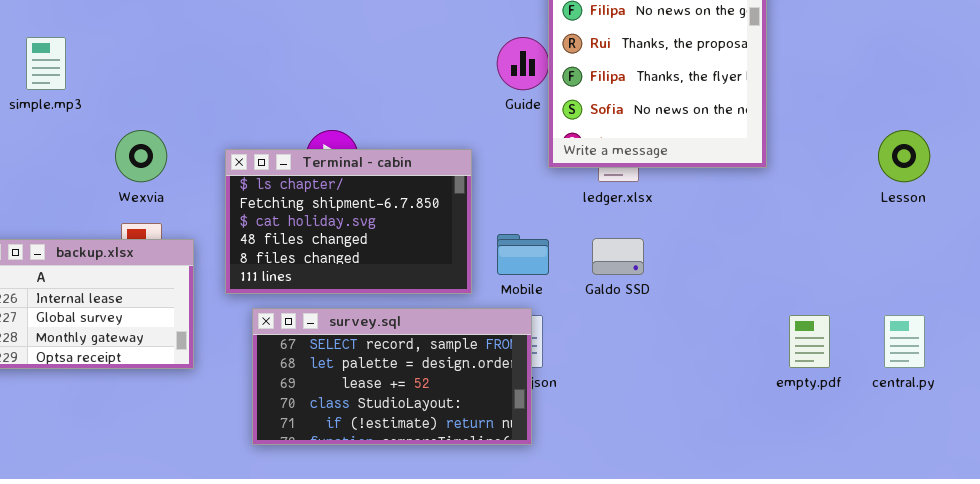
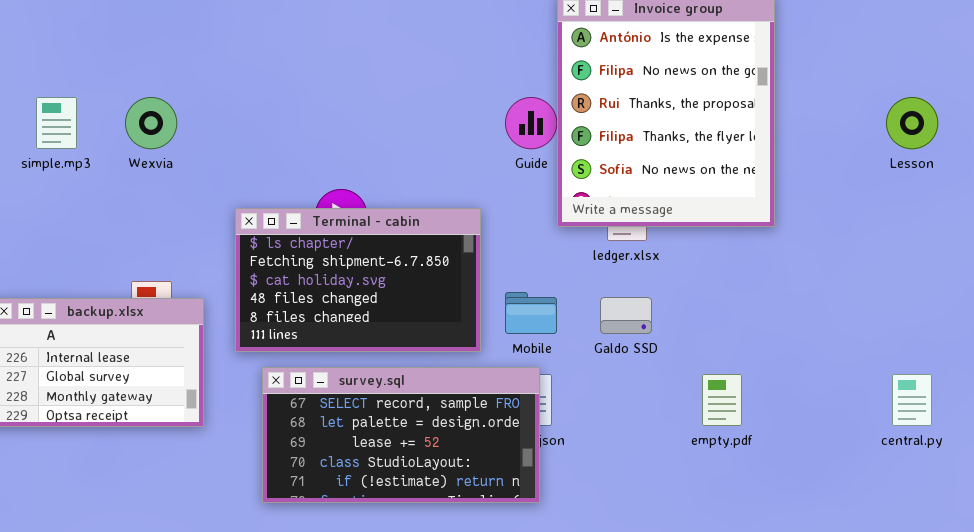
Wexvia: [115,130,167,182] -> [125,97,177,149], moved
Lesson: [878,130,930,182] -> [886,97,938,149], moved
empty.pdf: [789,315,830,368] -> [702,374,742,426], moved

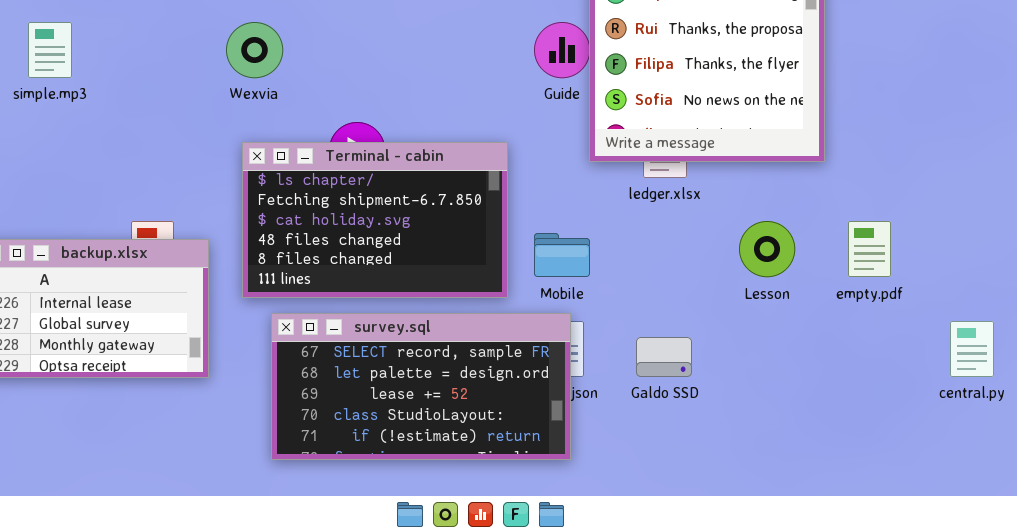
Wexvia: [125,97,177,149] -> [226,22,283,78], moved
Lesson: [886,97,938,149] -> [739,221,795,277], moved
Galdo SSD: [600,297,652,334] -> [636,337,692,377], moved
empty.pdf: [702,374,742,426] -> [848,221,891,277], moved

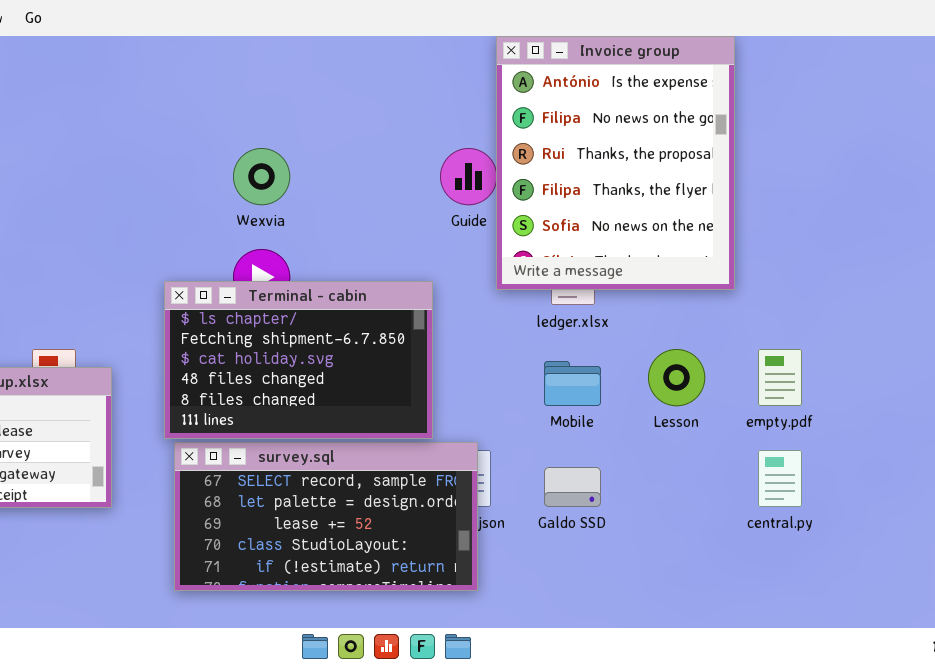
Wexvia: [226,22,283,78] -> [233,148,290,205], moved
Terminal - cabin: [242,142,508,298] -> [164,281,433,439], moved
Mobile: [534,233,590,277] -> [544,361,601,406], moved
central.py: [950,321,994,377] -> [758,450,802,507], moved

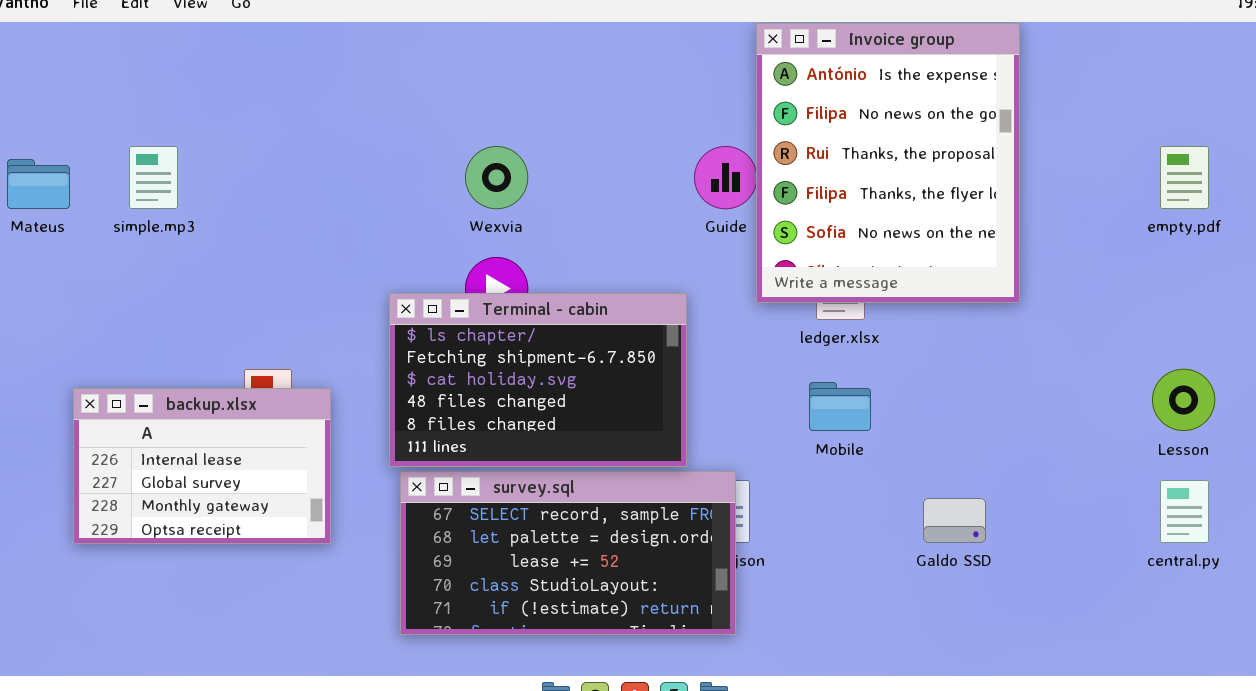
Lesson: [648,349,705,406] -> [1152,369,1215,431], moved
empty.pdf: [758,349,802,406] -> [1160,146,1209,209], moved
central.py: [758,450,802,507] -> [1160,480,1209,543], moved
Galdo SSD: [544,467,601,507] -> [923,498,986,543], moved

